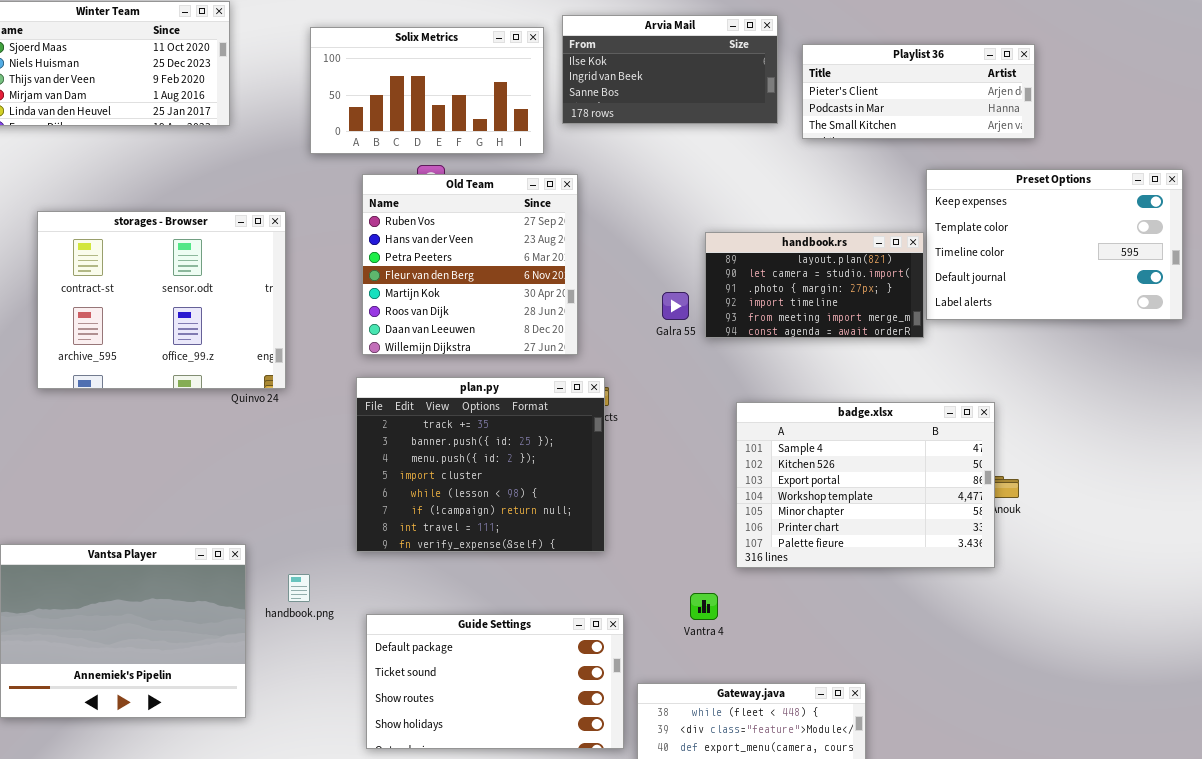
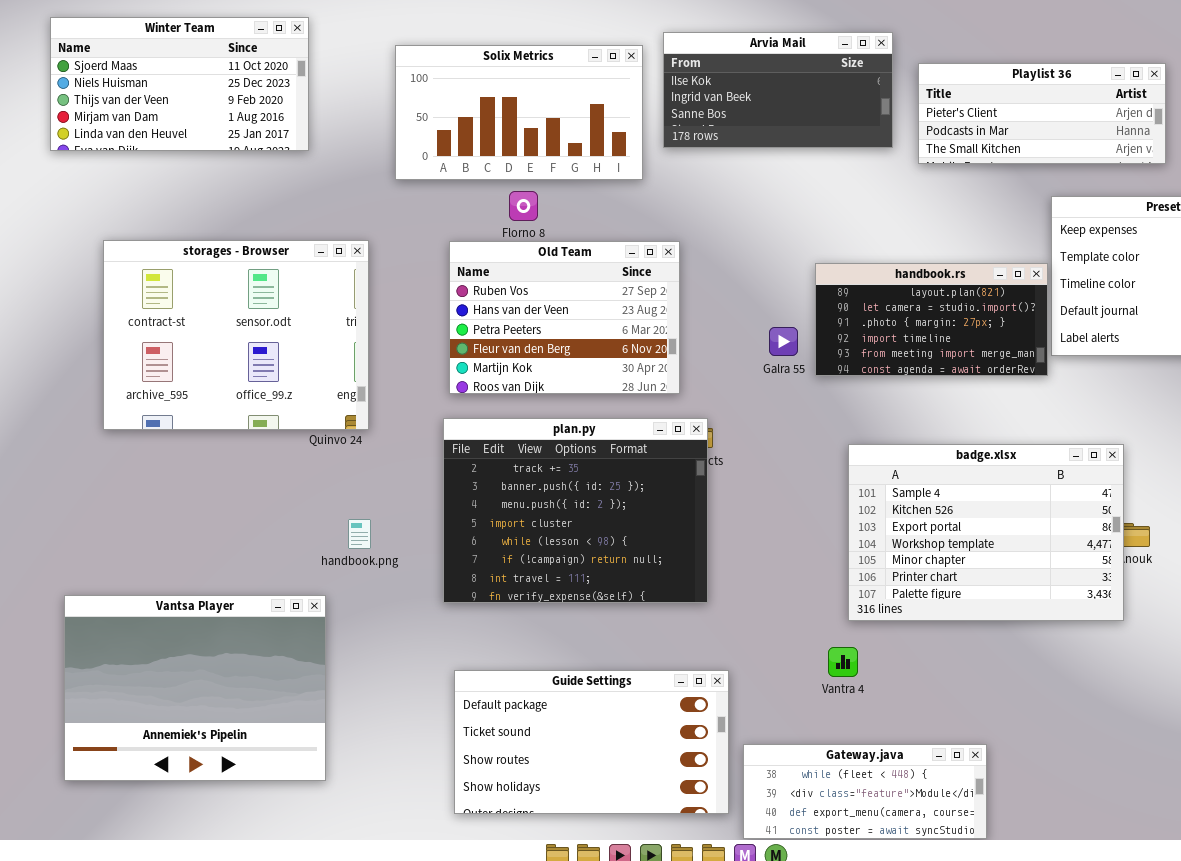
Old Team: [362,174,578,355] -> [449,241,680,394], resized
handbook.png: [288,574,310,602] -> [348,519,371,549], moved
Vantra 4: [690,593,718,620] -> [828,647,858,677], moved

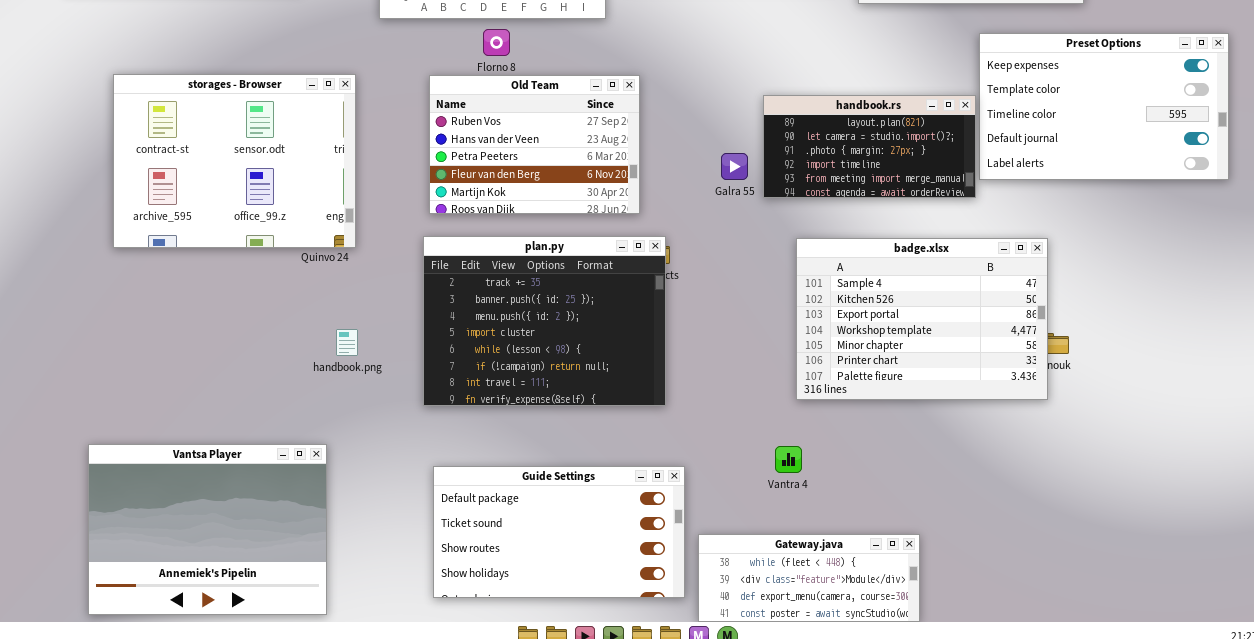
badge.xlsx: [848,444,1124,621] -> [796,238,1048,400], moved
Vantsa Player: [64,595,326,781] -> [88,444,327,615], moved

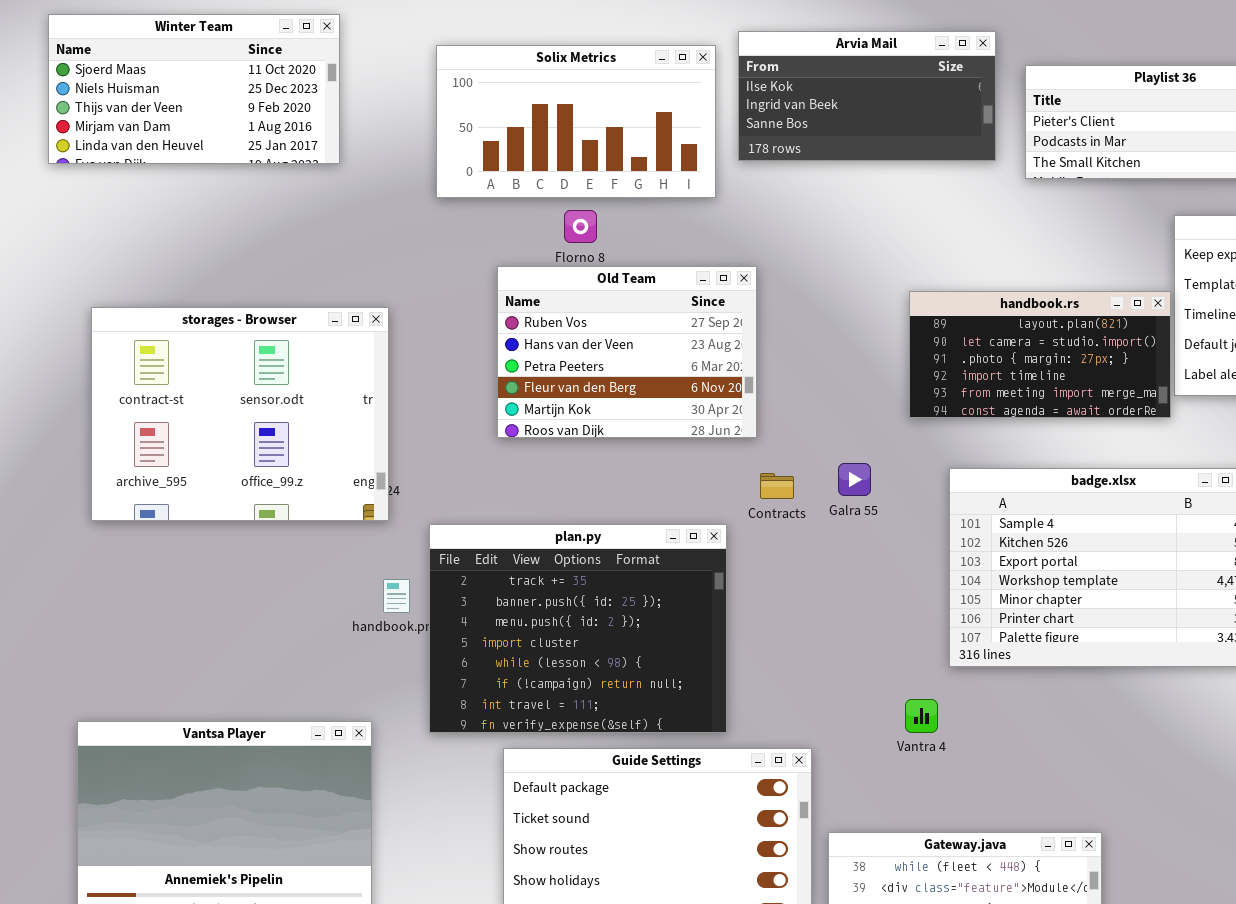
storages - Browser: [113,74,356,248] -> [91,307,389,521], moved
Galra 55: [721,153,748,180] -> [838,463,871,496], moved
plan.py: [423,236,666,406] -> [429,524,727,733], moved
Vantra 4: [775,446,802,473] -> [905,699,938,733], moved

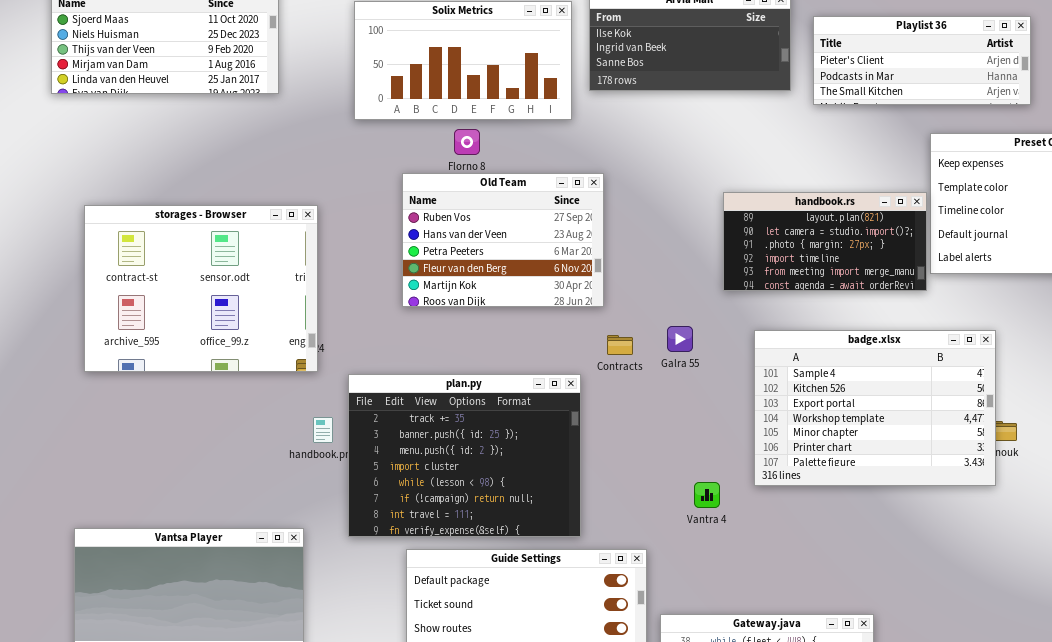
Vantra 4: [905,699,938,733] -> [694,482,720,508], moved

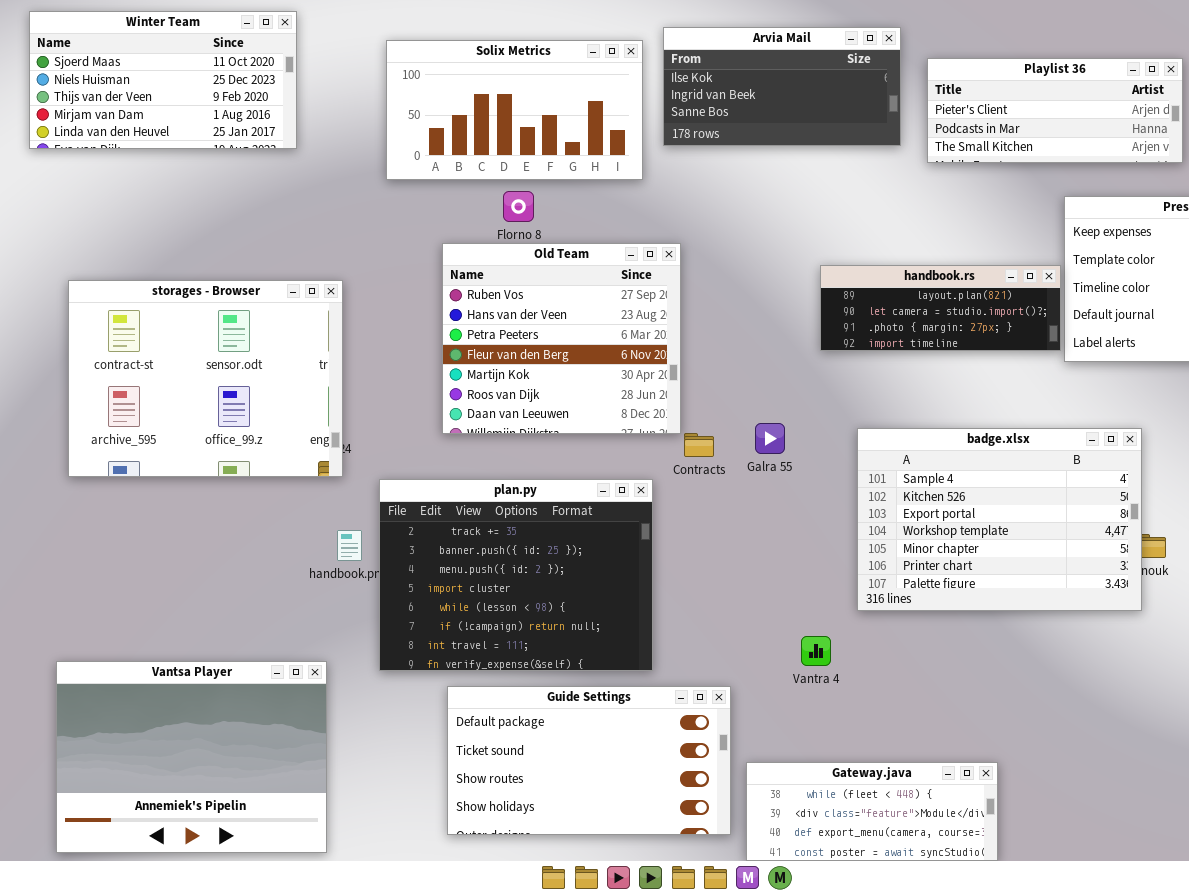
Old Team: [402,173,604,307] -> [442,243,681,434], resized
handbook.rs: [723,192,927,291] -> [820,265,1061,351], resized
Vantra 4: [694,482,720,508] -> [801,636,831,666], moved

